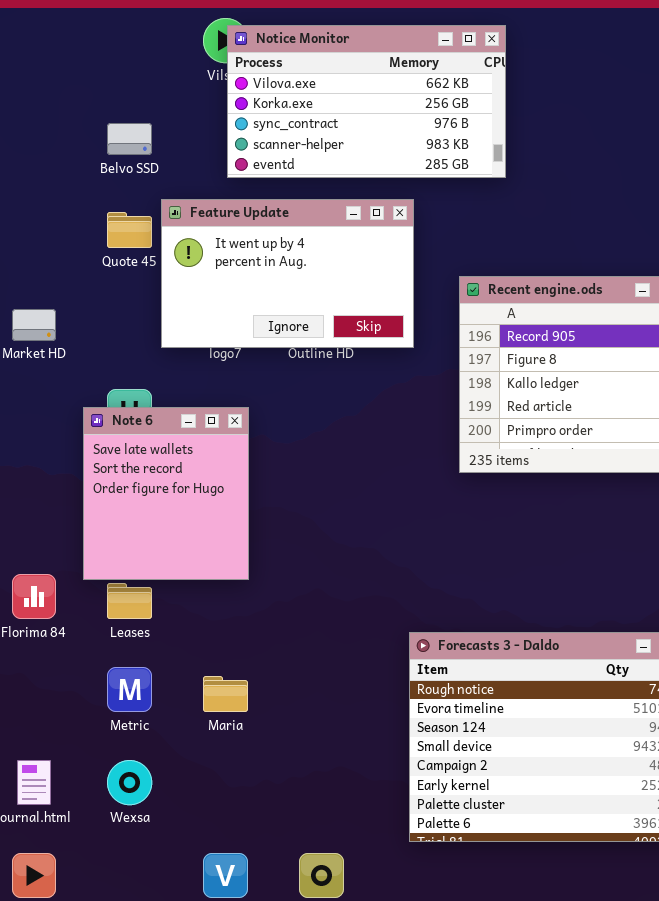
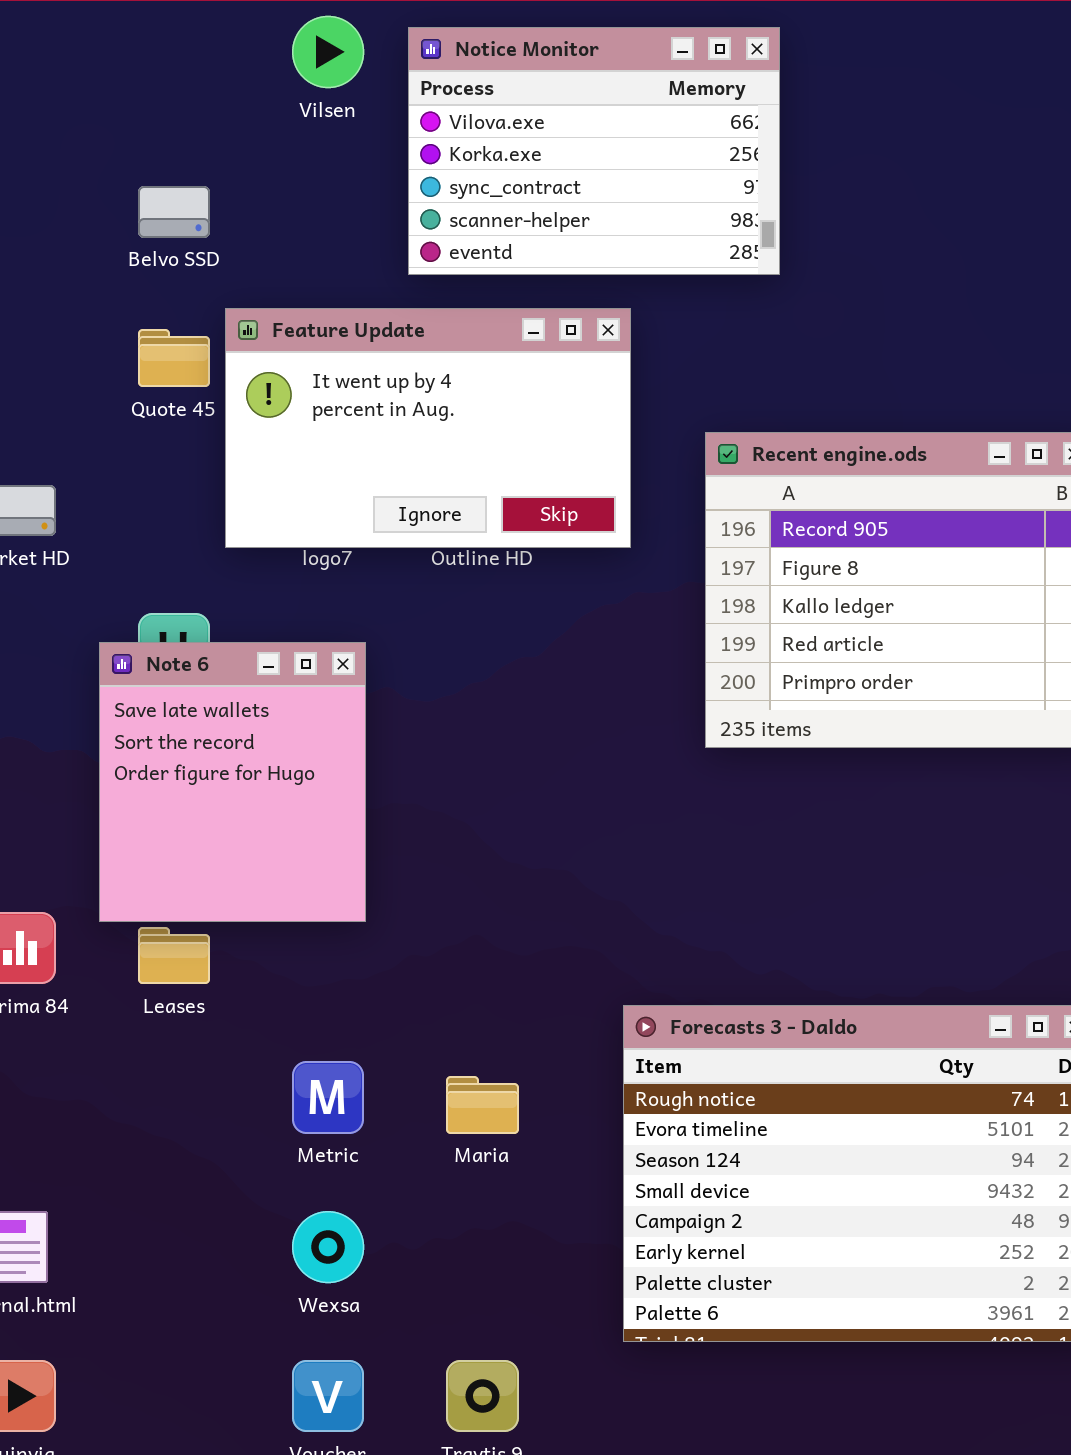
Notice Monitor: [227,25,506,178] -> [408,27,780,275], resized
Metric: [107,667,152,712] -> [292,1061,364,1134], moved
Maria: [203,676,248,712] -> [446,1076,519,1134], moved
Wexsa: [107,760,152,805] -> [292,1211,364,1283], moved

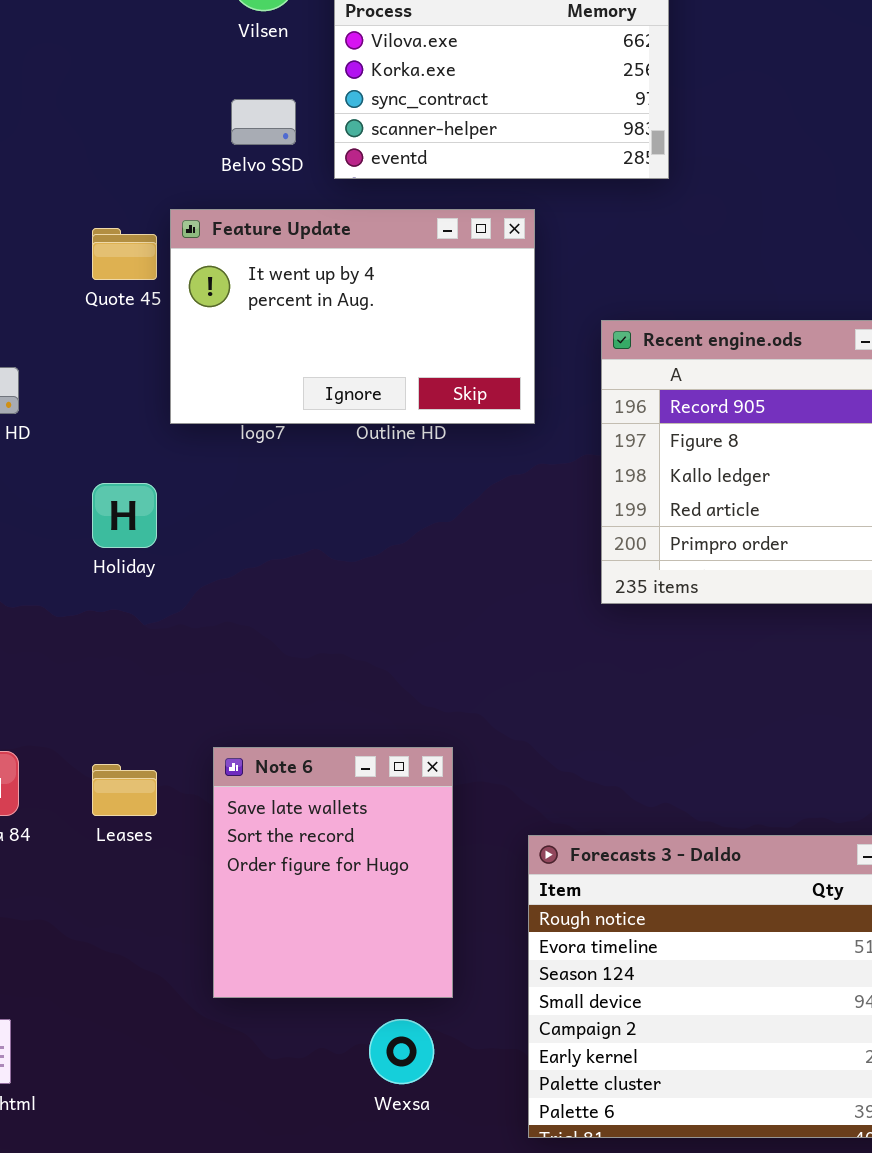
Belvo SSD: [138,186,210,238] -> [231,99,296,145], moved
Note 6: [99,642,366,922] -> [213,747,453,998], moved
Wexsa: [292,1211,364,1283] -> [369,1019,434,1084], moved

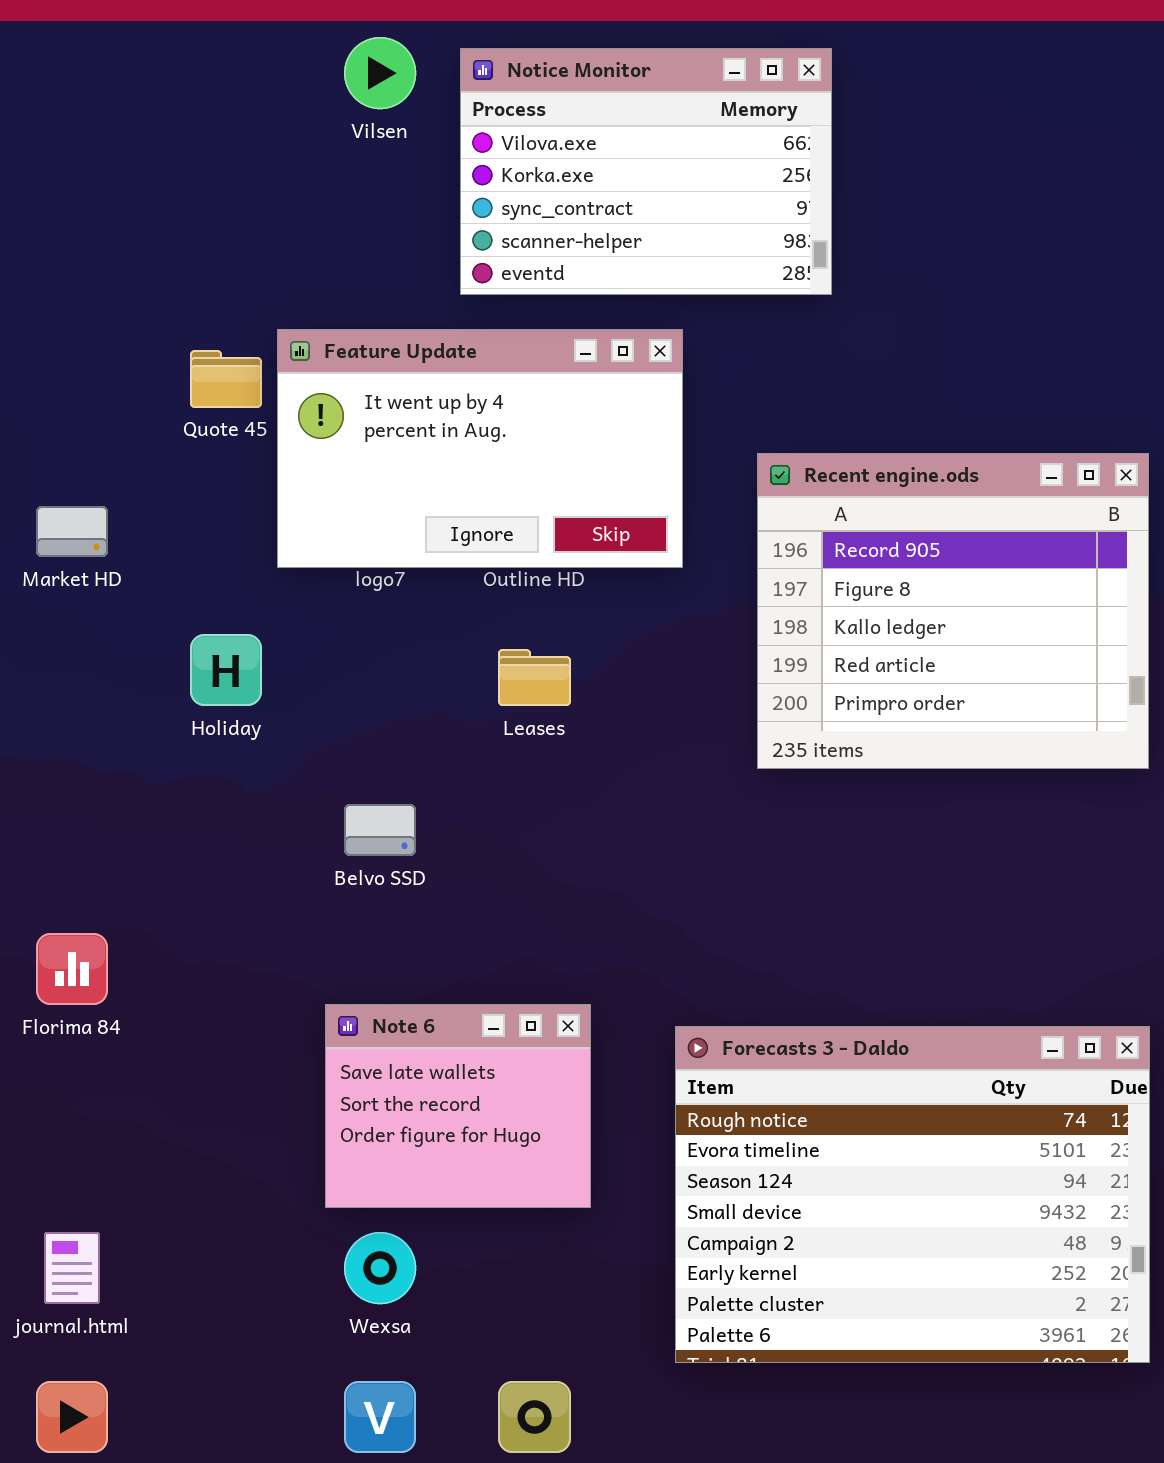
Belvo SSD: [231,99,296,145] -> [344,804,416,856], moved
Note 6: [213,747,453,998] -> [325,1004,591,1208], resized
Leases: [92,764,157,816] -> [498,649,571,706], moved
Wexsa: [369,1019,434,1084] -> [344,1232,416,1304], moved

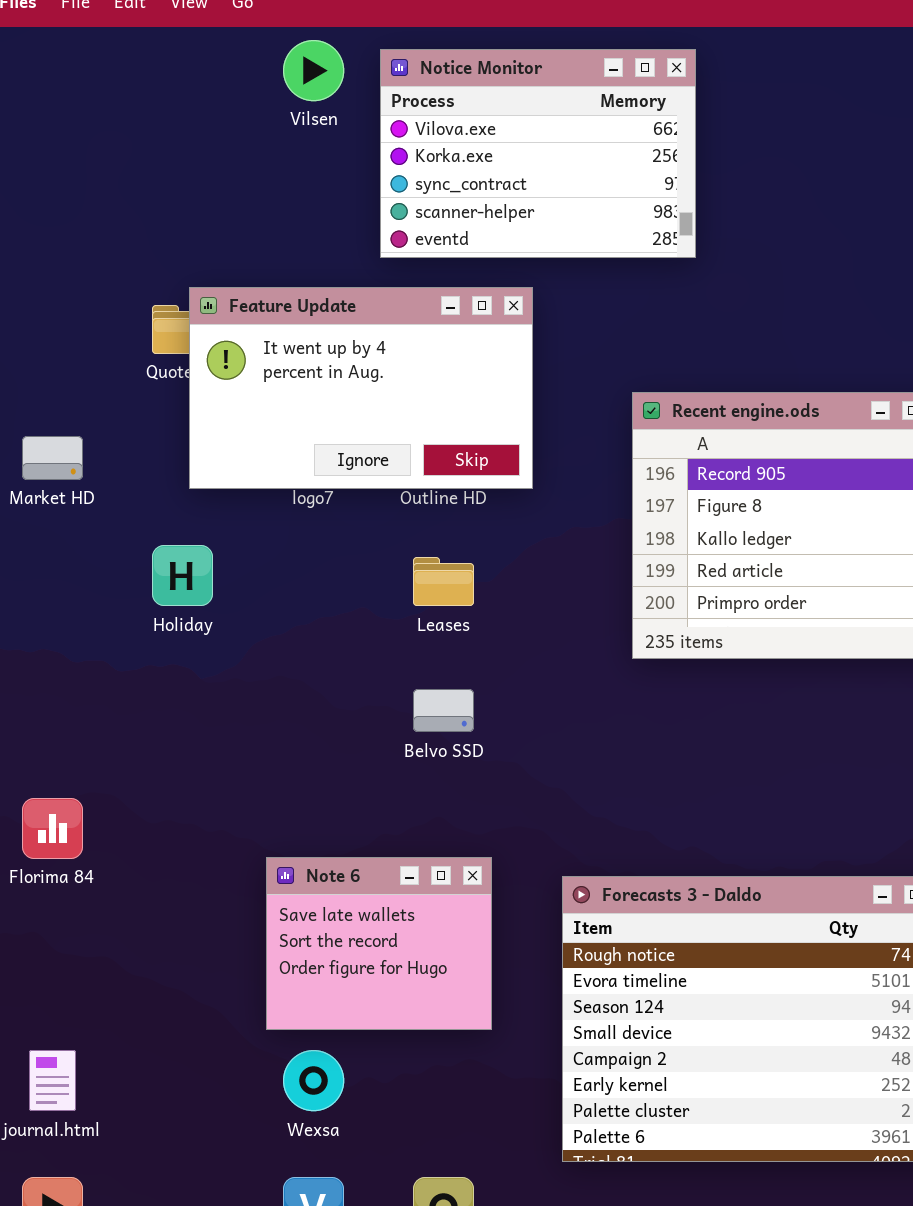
Feature Update: [277,329,683,568] -> [189,287,533,489], moved
Belvo SSD: [344,804,416,856] -> [413,689,474,732], moved

